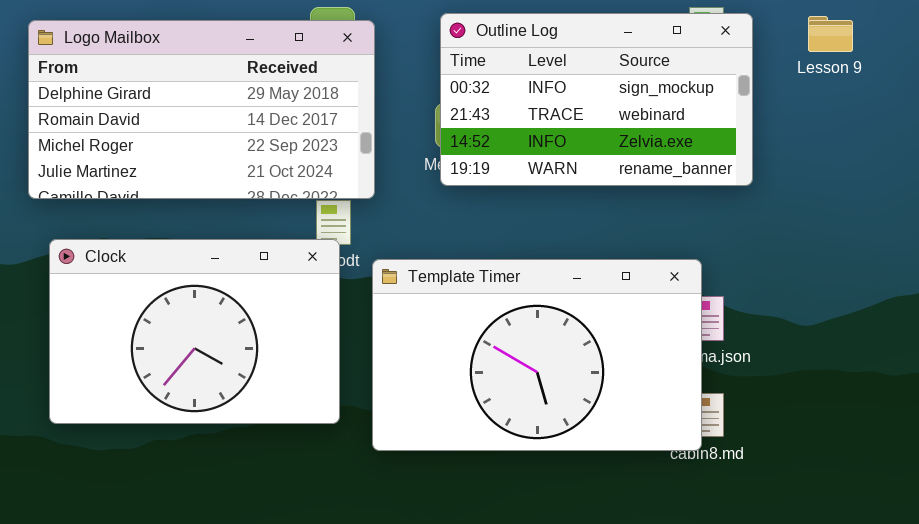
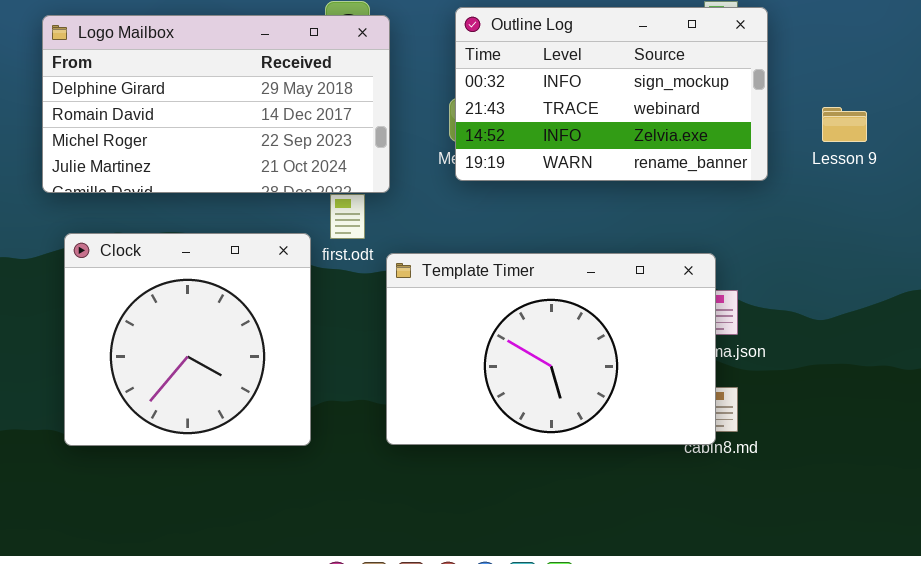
Lesson 9: [808,16,853,52] -> [822,107,867,142], moved
Clock: [49,239,340,424] -> [64,233,311,446], resized

